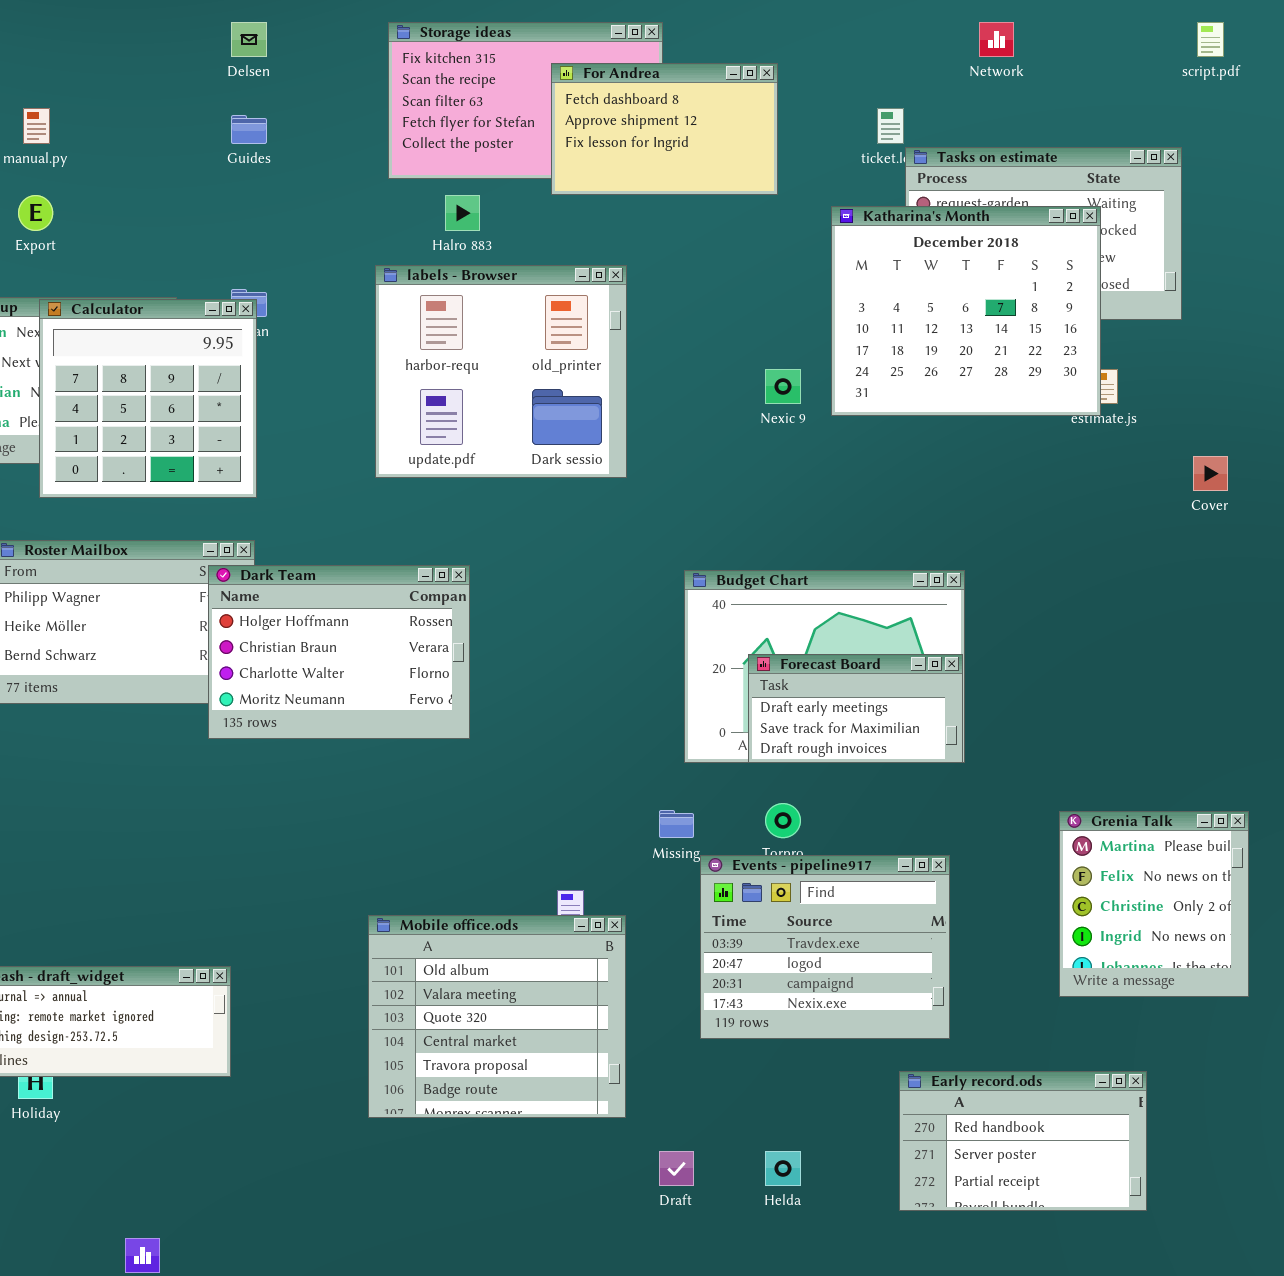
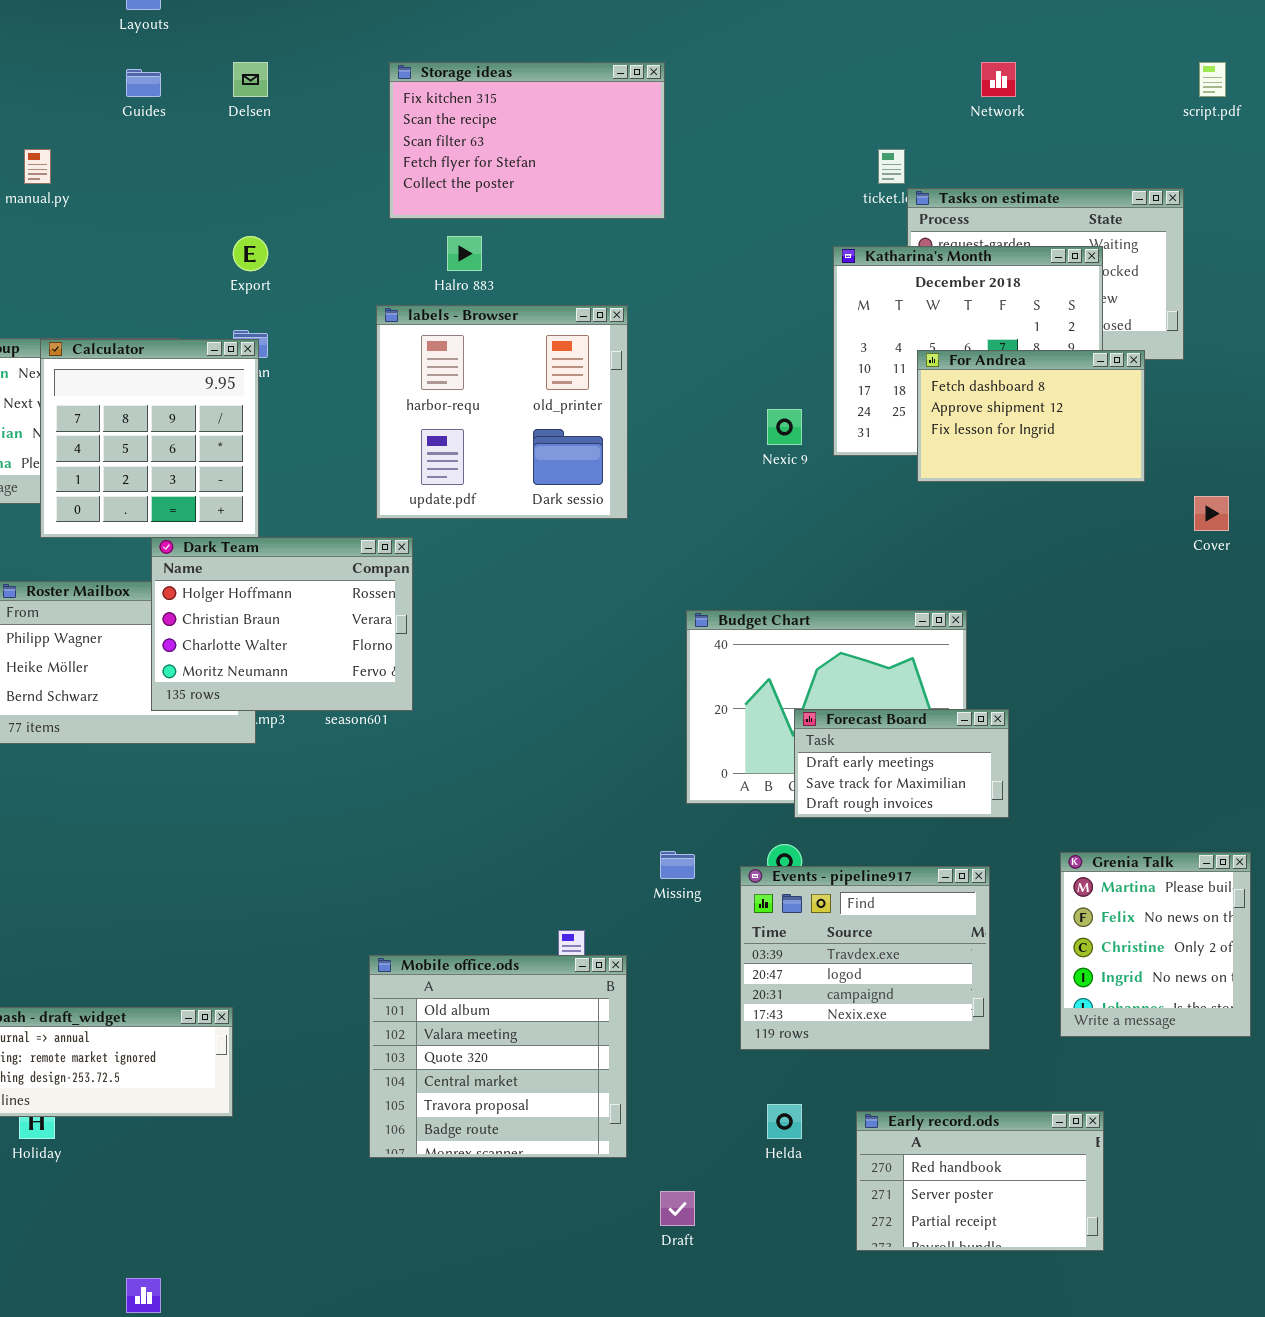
For Andrea: [551,63,778,195] -> [917,350,1145,482], moved
Guides: [231,115,267,144] -> [126,69,161,97], moved
Export: [18,195,53,231] -> [233,236,268,271], moved
Dark Team: [208,565,470,739] -> [151,537,413,711], moved
Forecast Board: [748,654,963,763] -> [794,709,1009,818], moved
Events - pipeline917: [700,855,950,1039] -> [740,866,990,1050], moved
Early record.ods: [899,1071,1147,1211] -> [856,1111,1104,1251], moved
Helda: [765,1151,801,1186] -> [767,1104,802,1139], moved

